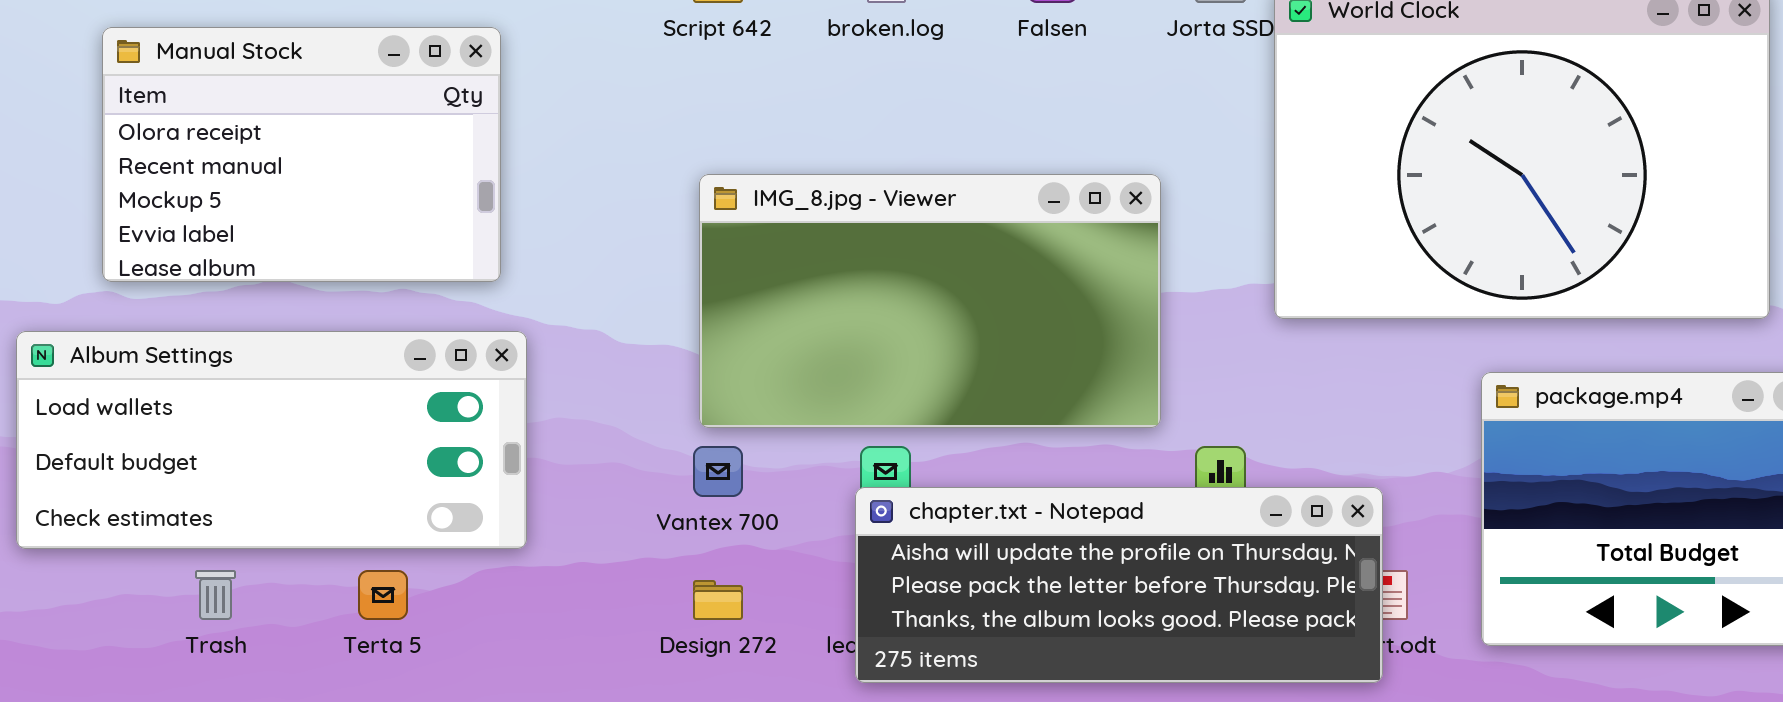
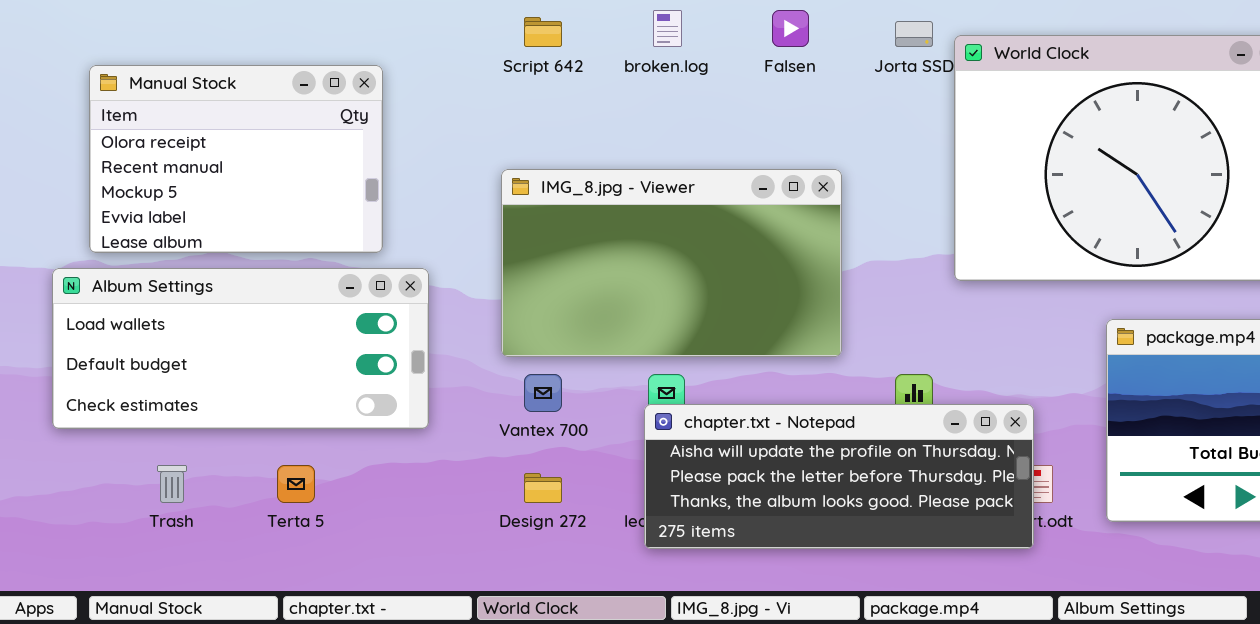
IMG_8.jpg - Viewer: [699,174,1161,428] -> [501,169,842,357], moved
Album Settings: [16,331,527,549] -> [52,268,429,429], moved

